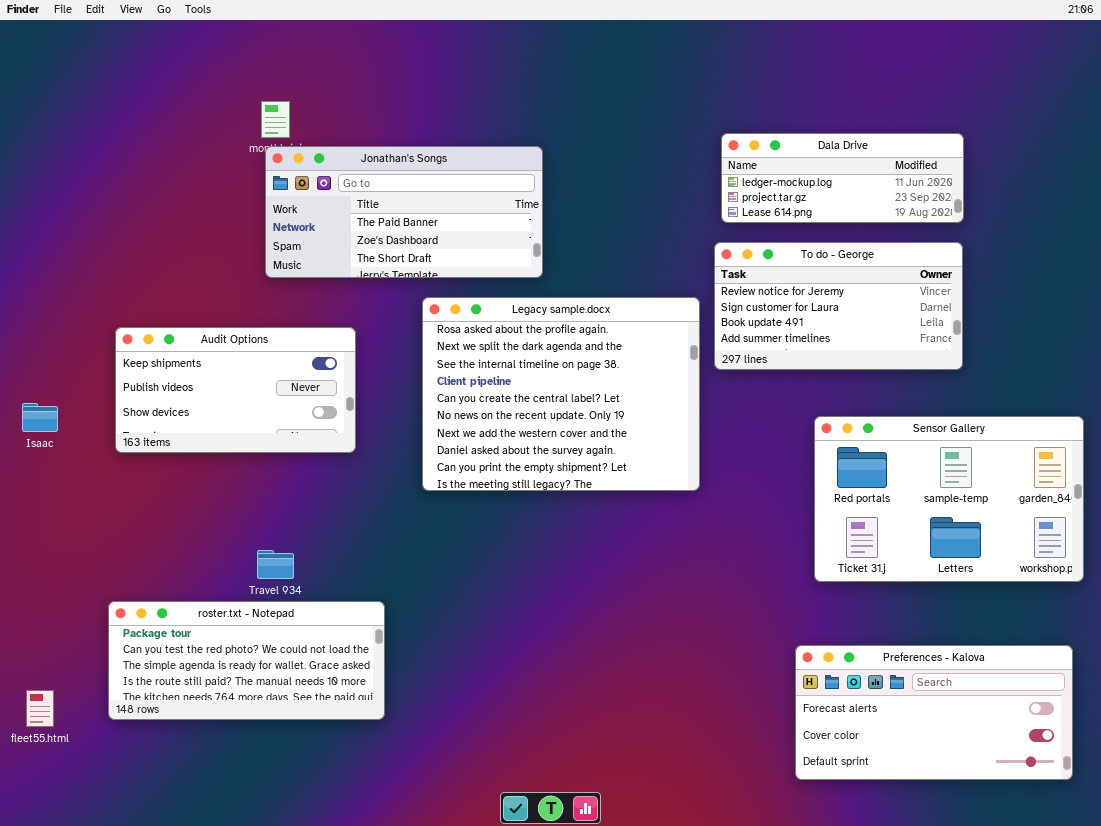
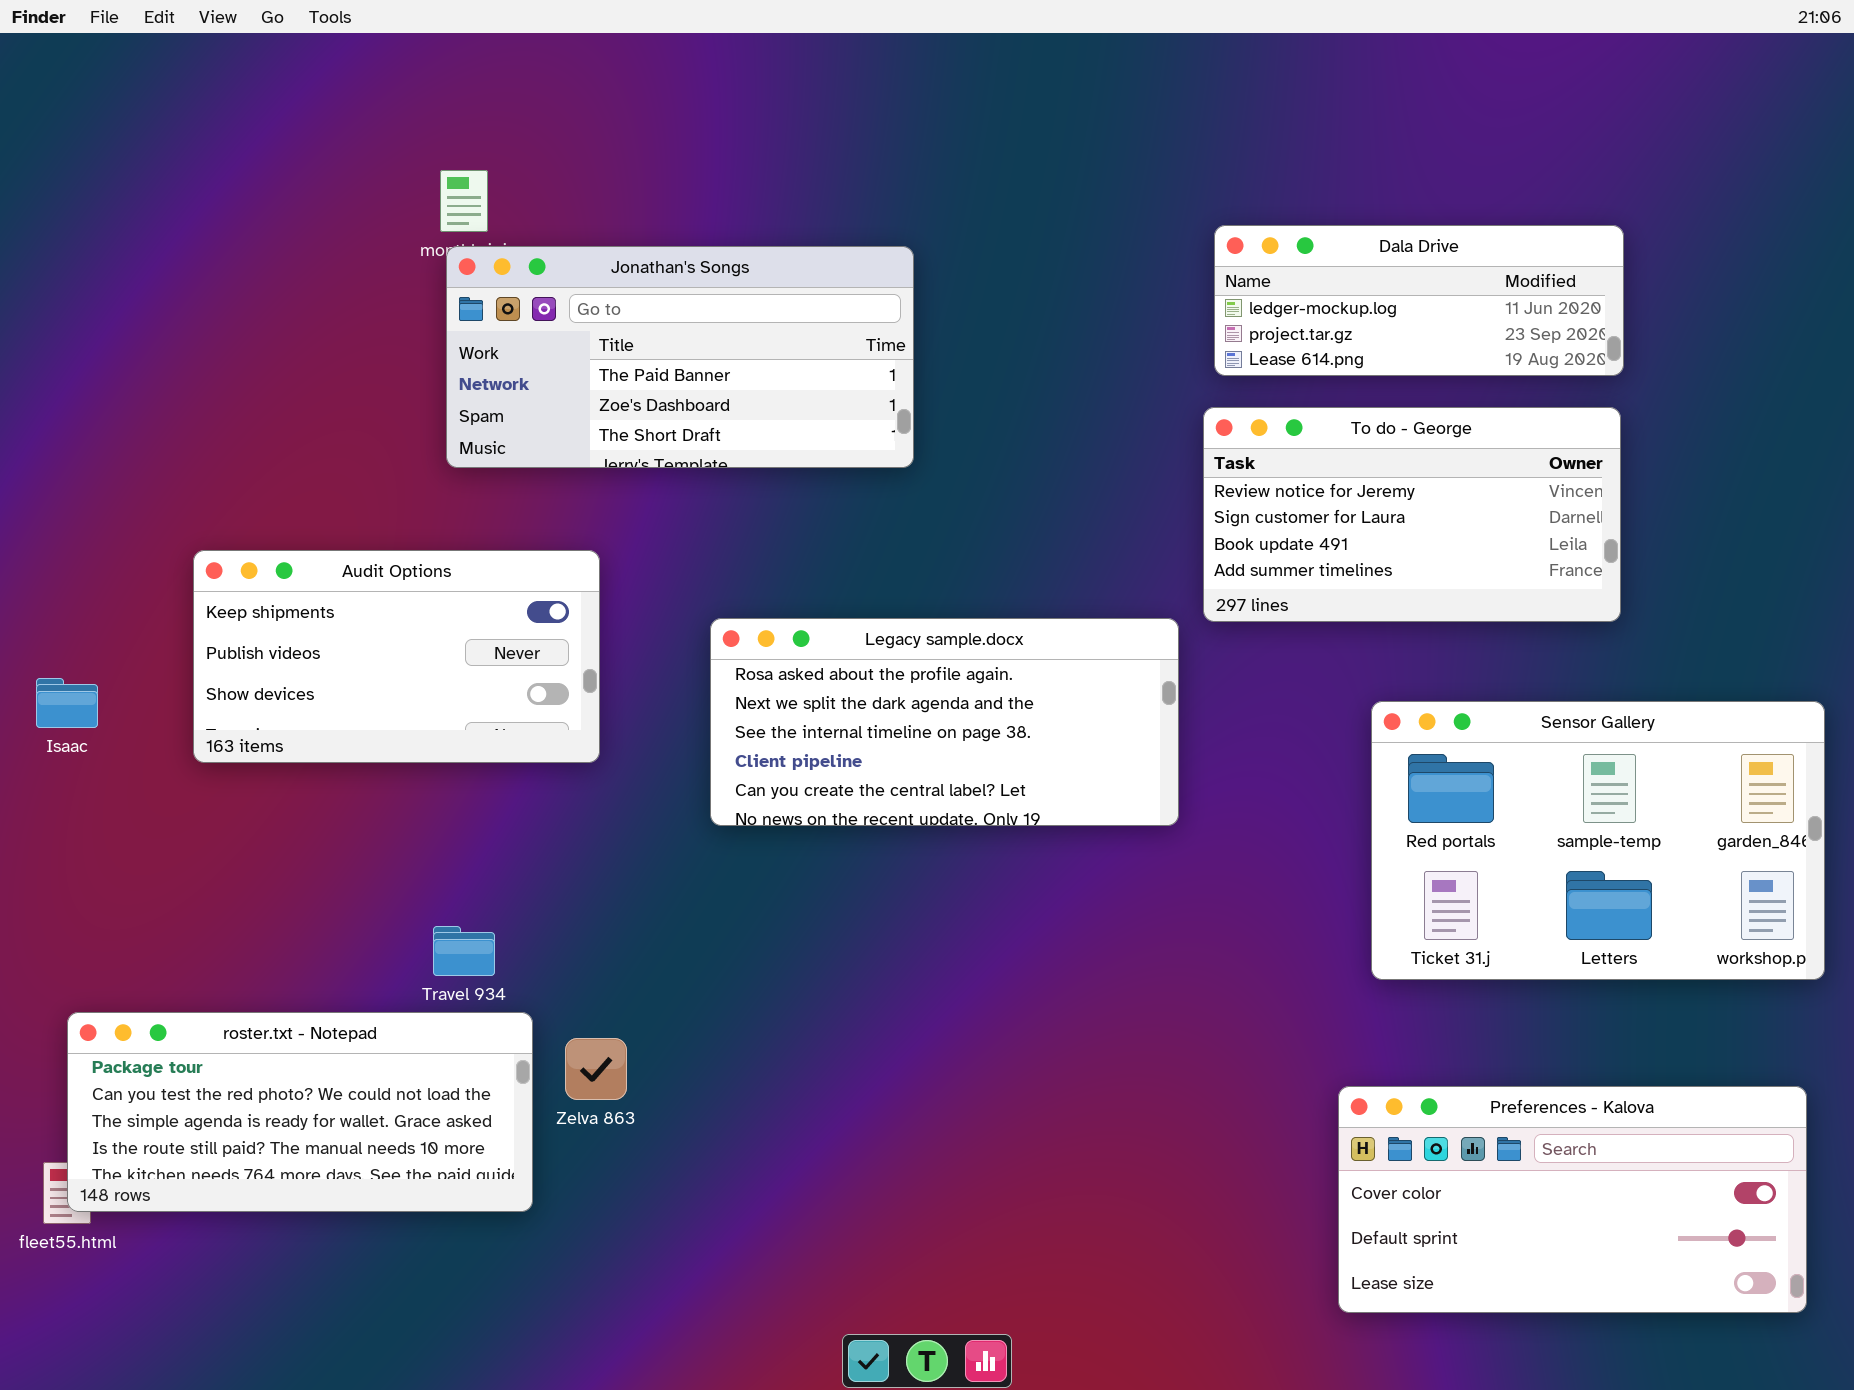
Legacy sample.docx: [422,297,700,491] -> [710,618,1179,826], resized
roster.txt - Notepad: [108,601,385,720] -> [67,1012,533,1212], moved
Preferences - Kalova: [795,645,1073,780] -> [1338,1086,1807,1313], scrolled down 1 row

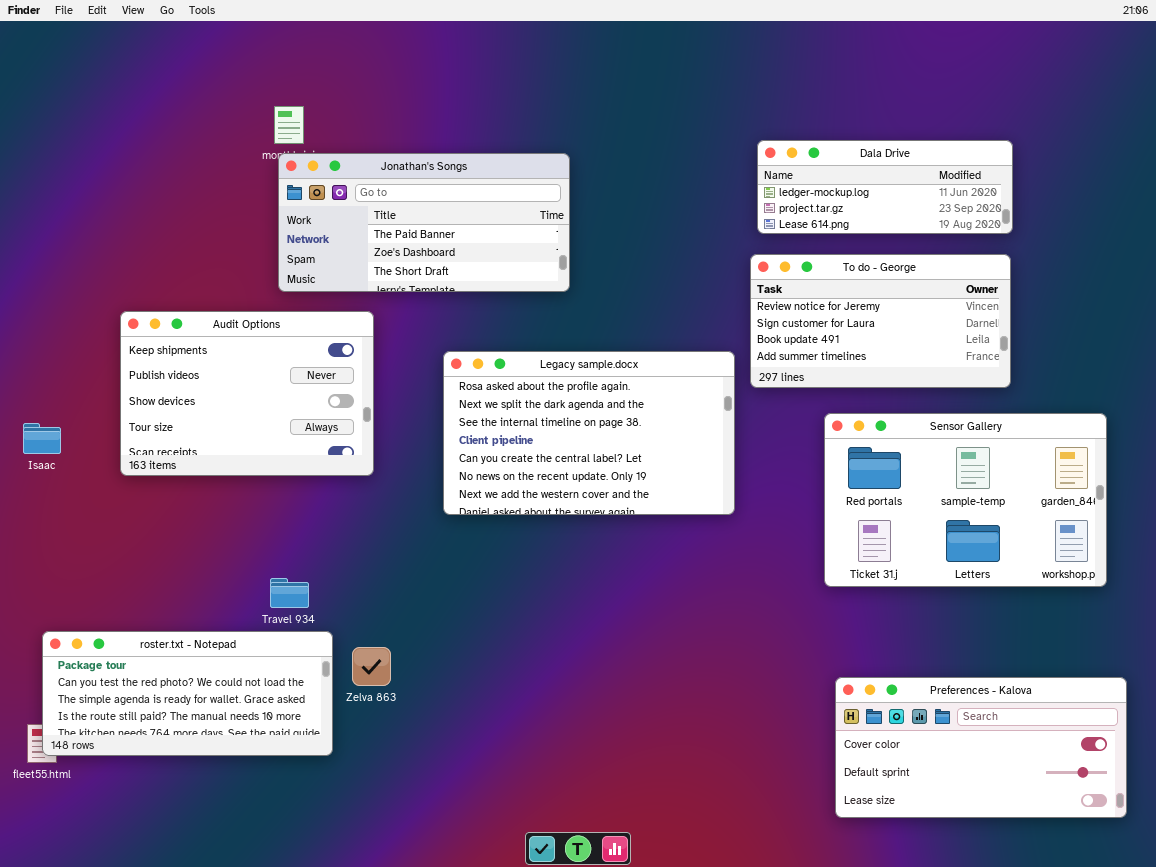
Audit Options: [193,550,600,763] -> [120,311,374,476], resized
Legacy sample.docx: [710,618,1179,826] -> [443,351,735,515], resized
Sensor Gallery: [1371,701,1825,980] -> [824,413,1107,587], moved

